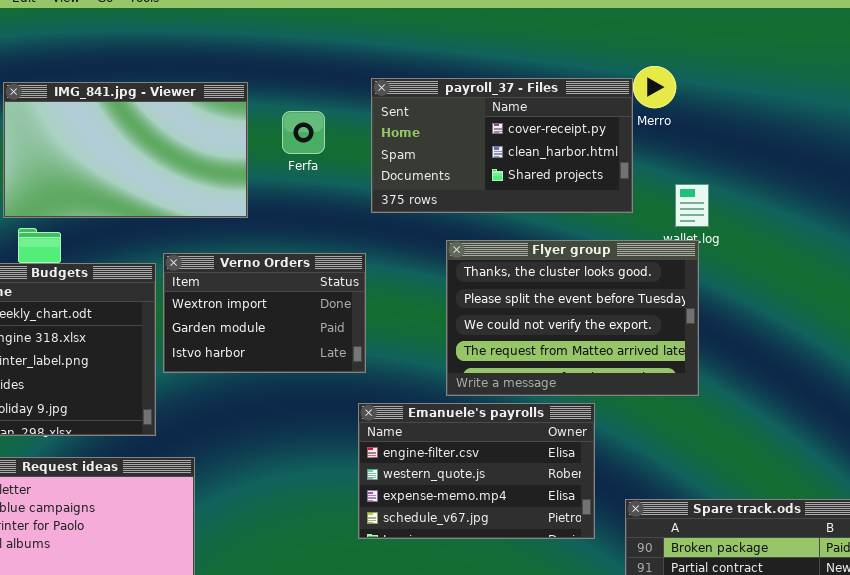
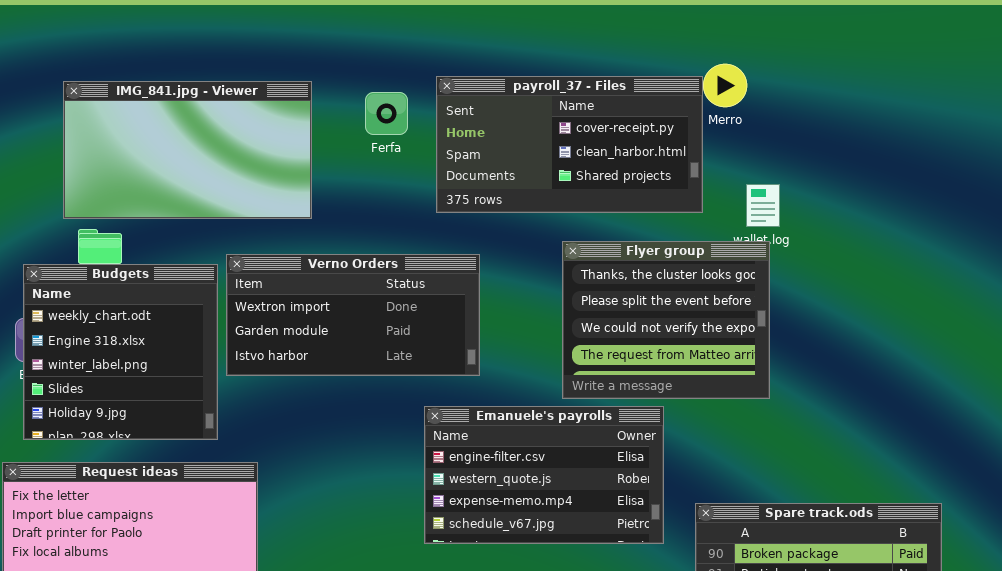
Ferfa: [282,111,325,154] -> [365,92,408,135], moved
Flyer group: [446,240,699,396] -> [562,241,770,399], resized
Verno Orders: [163,253,366,373] -> [226,254,480,376], resized

